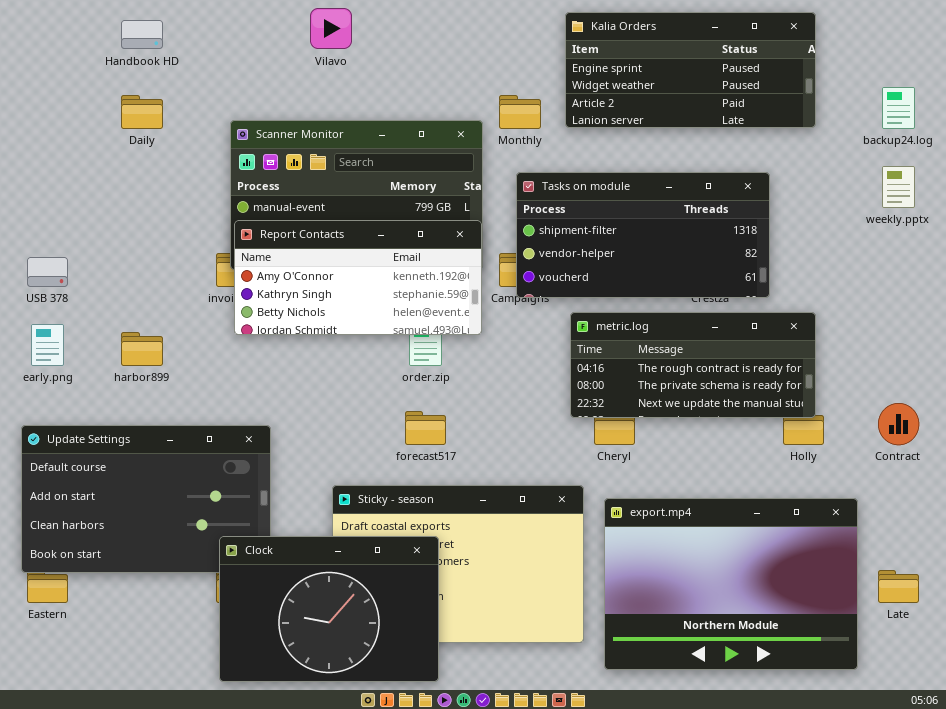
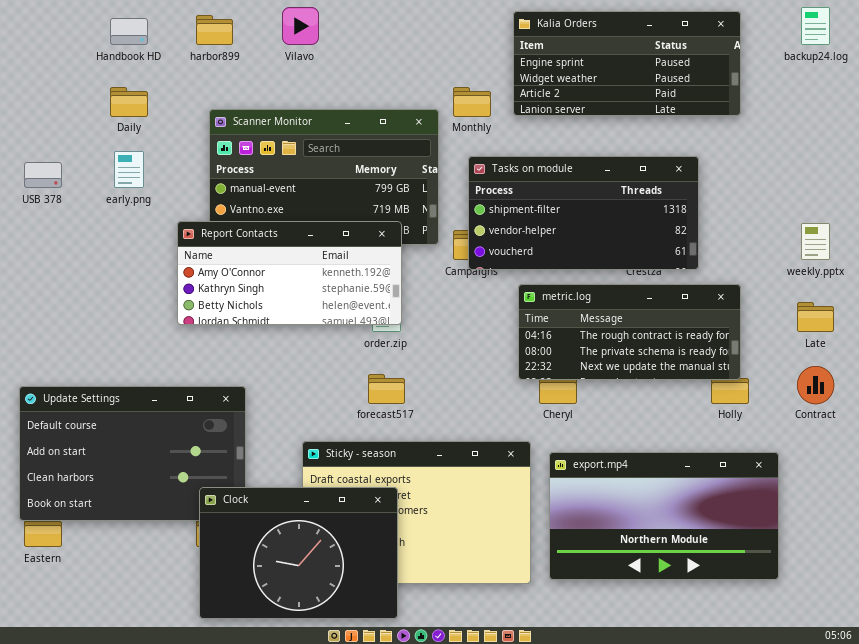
backup24.log: [882,87,915,129] -> [801,7,830,45], moved
weekly.pptx: [882,166,915,208] -> [801,223,830,260], moved
Report Contacts: [234,220,482,335] -> [177,221,402,325], moved
USB 378: [27,257,68,287] -> [24,162,62,188], moved
early.png: [31,324,64,366] -> [114,151,144,188], moved
harbor899: [121,332,163,366] -> [196,15,233,45], moved
export.mp4: [604,498,858,670] -> [549,452,779,580], resized
Late: [878,570,919,603] -> [797,302,834,332], moved

